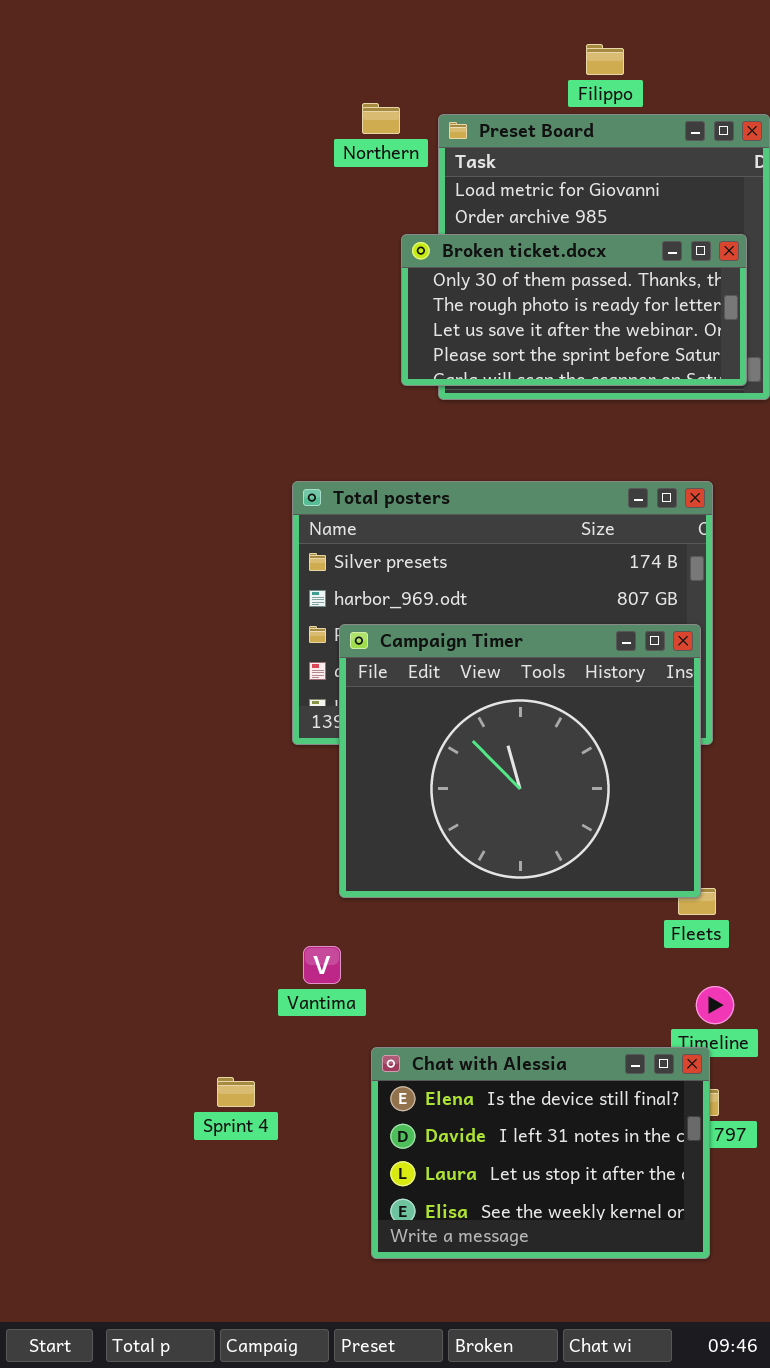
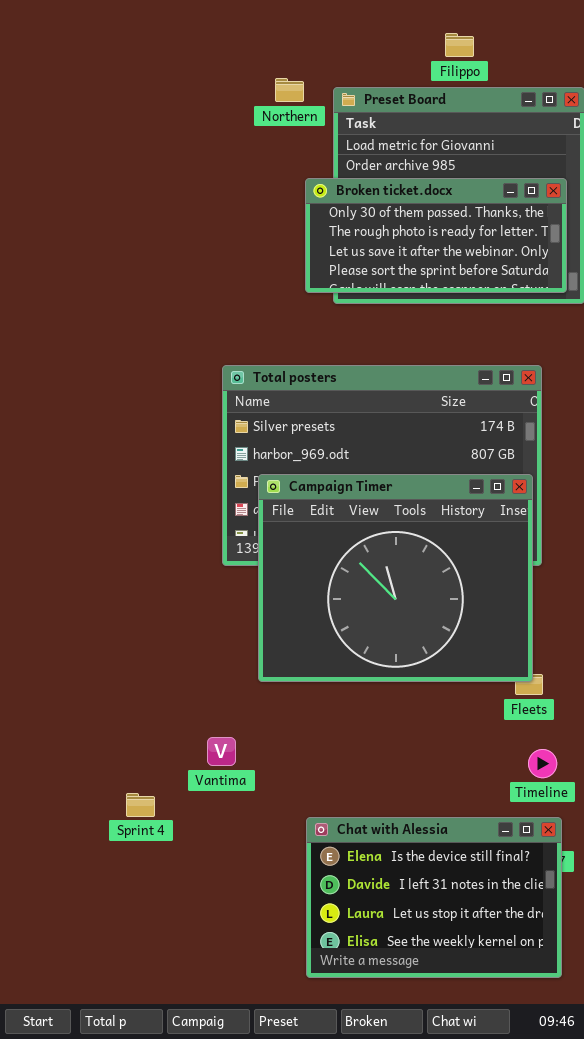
Vantima: [303,946,341,984] -> [207,737,236,766], moved
Chat with Alessia: [371,1047,710,1259] -> [306,817,562,978], moved
Sprint 4: [217,1077,255,1107] -> [126,793,155,817], moved

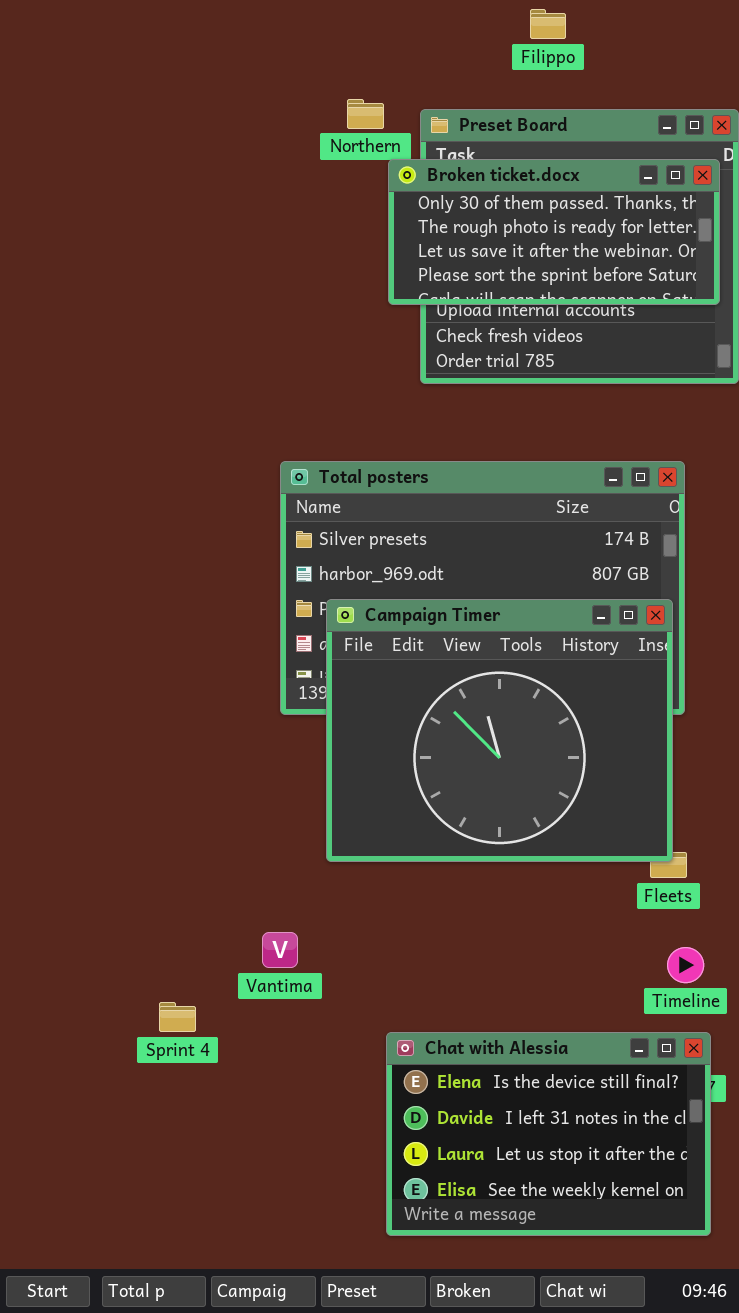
Filippo: [445,33,474,57] -> [530,9,566,39], moved
Broken ticket.docx: [305,178,567,293] -> [388,159,720,305], moved

